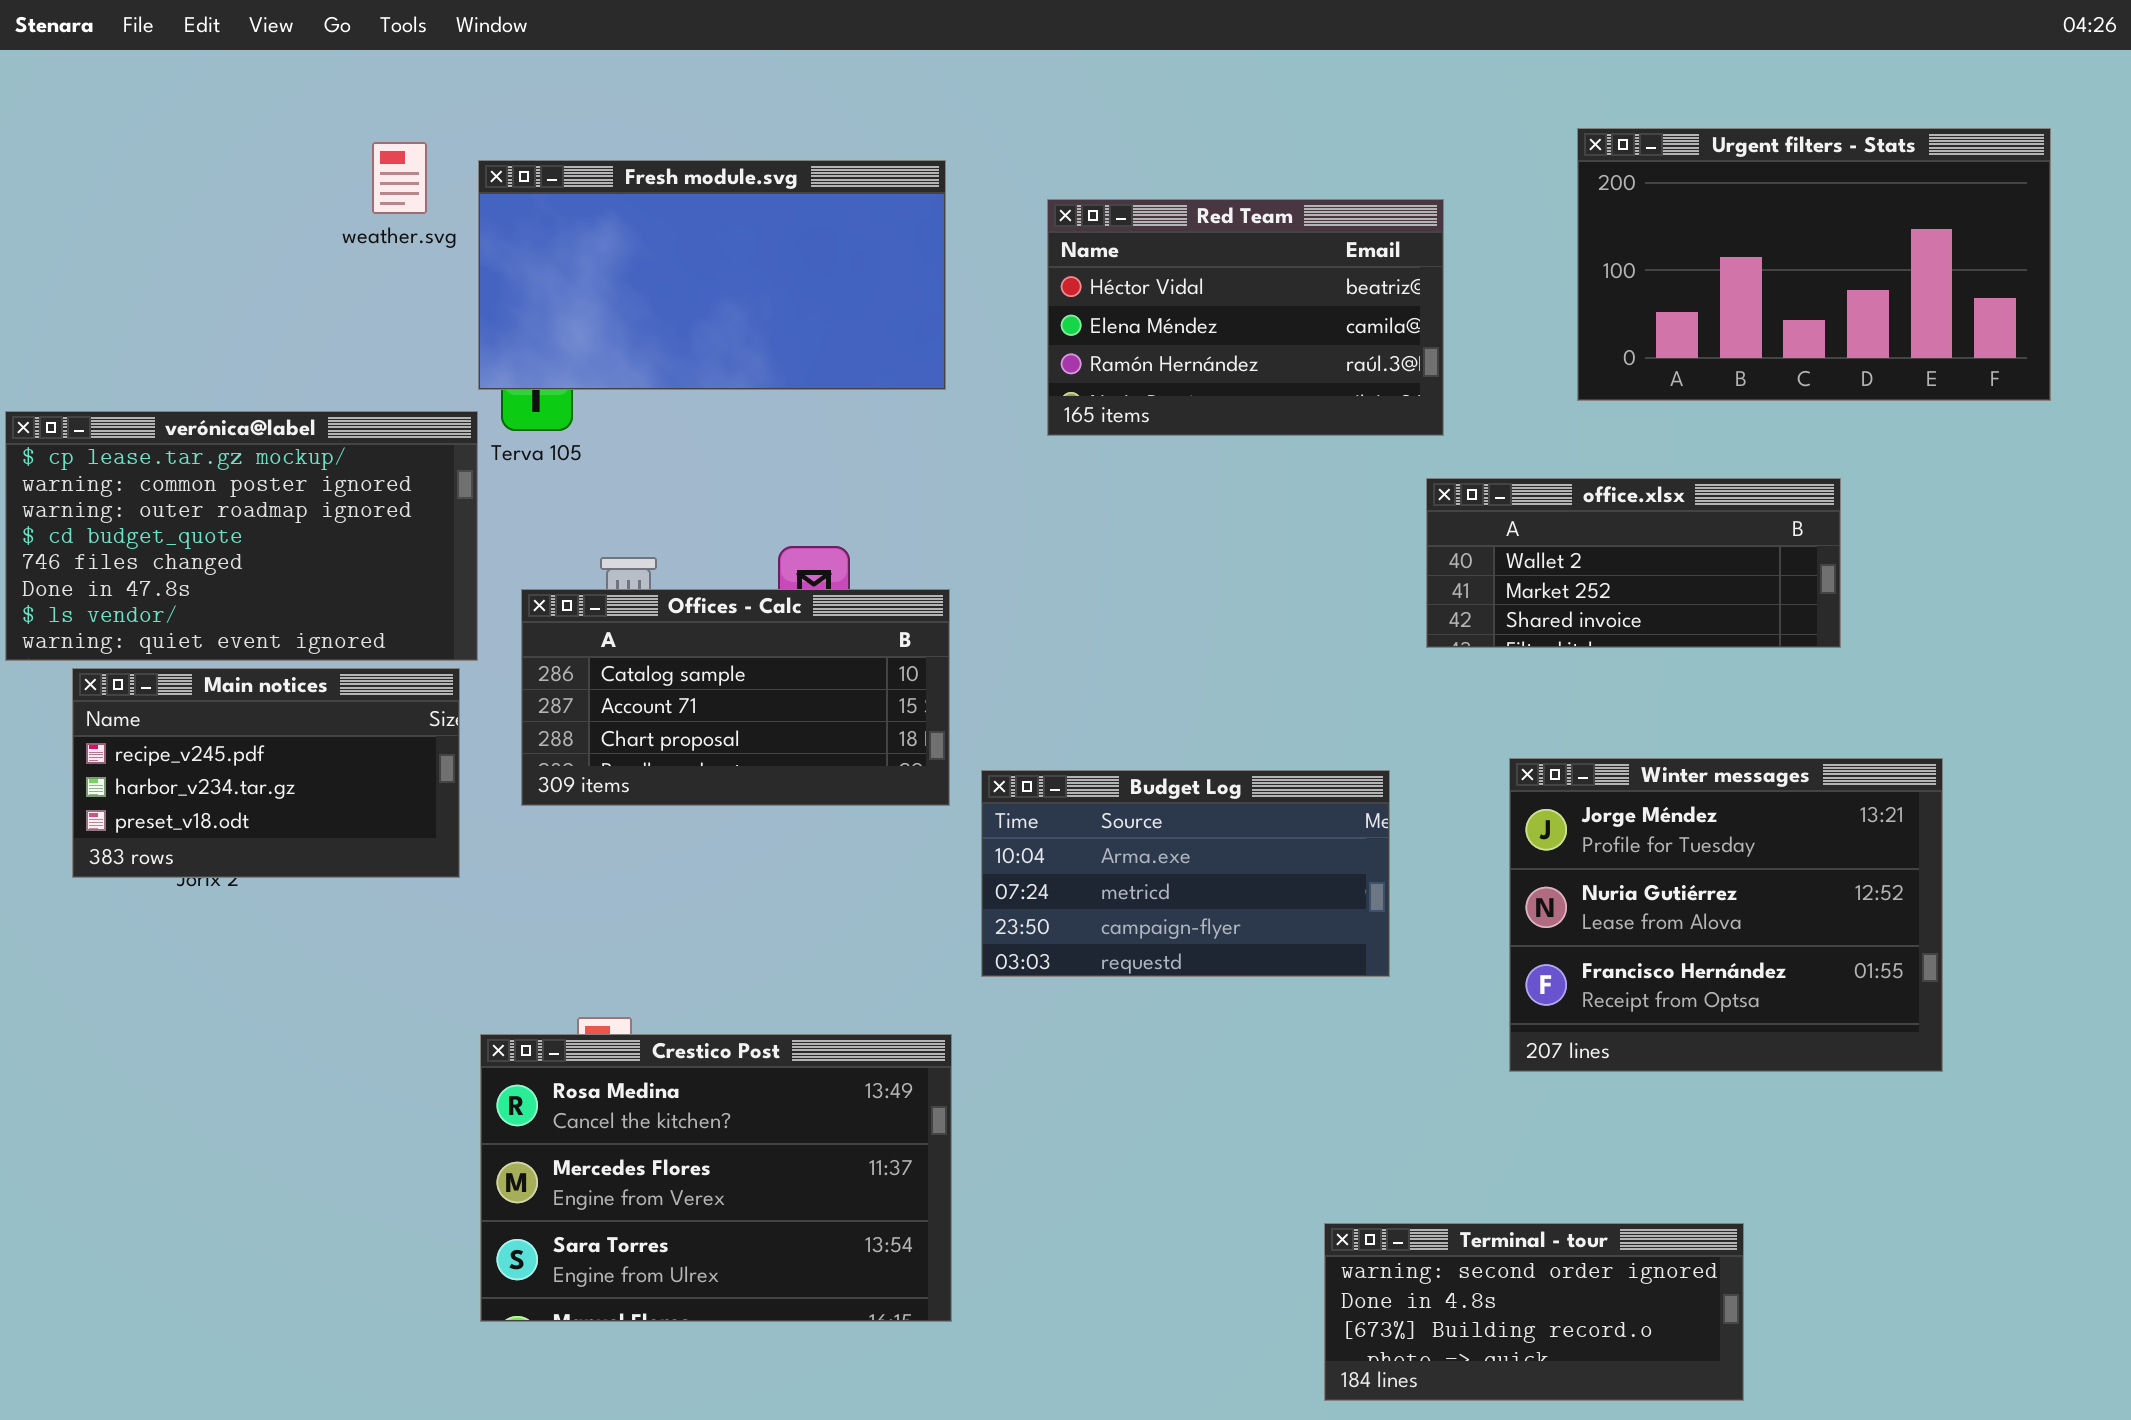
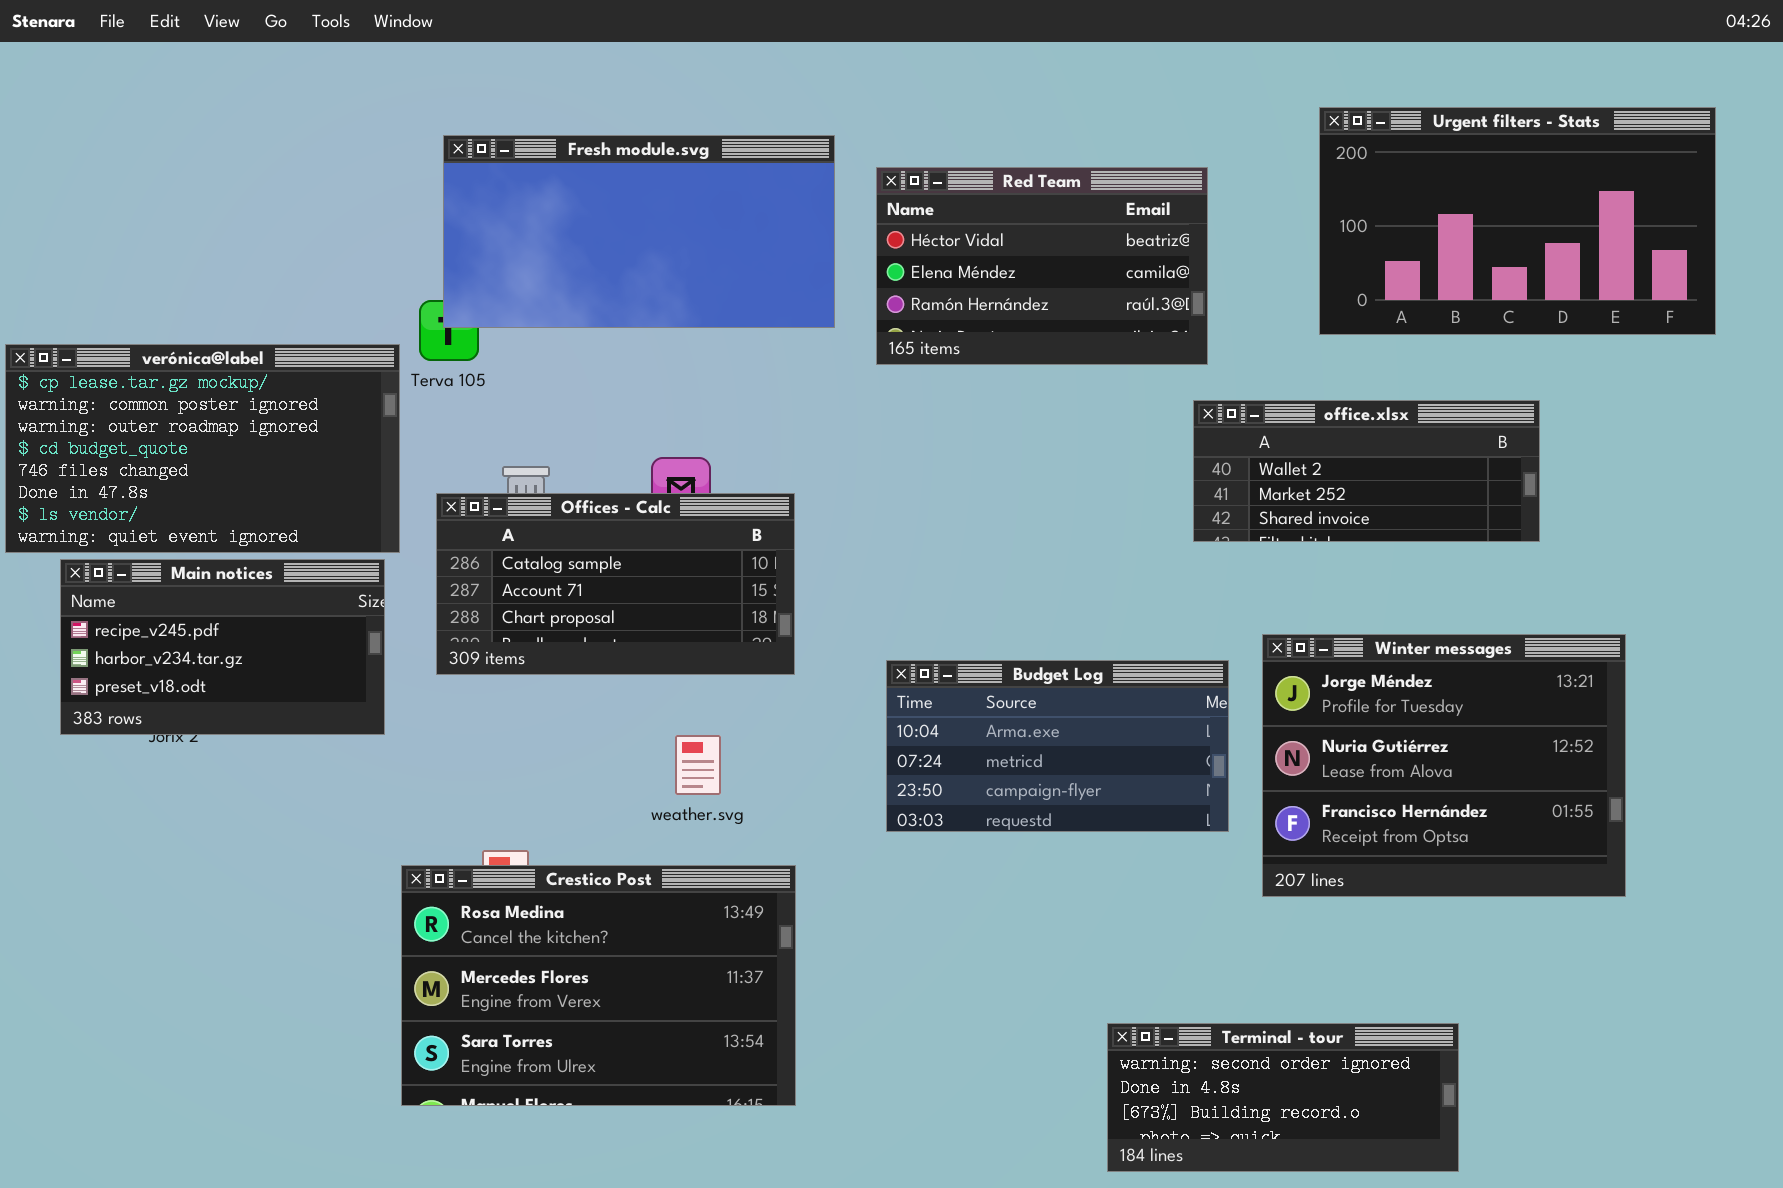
weather.svg: [372,142,427,214] -> [675,735,721,795], moved
Fresh module.svg: [478,160,946,390] -> [443,135,835,328], moved
Budget Log: [981,770,1390,977] -> [886,660,1229,832], moved

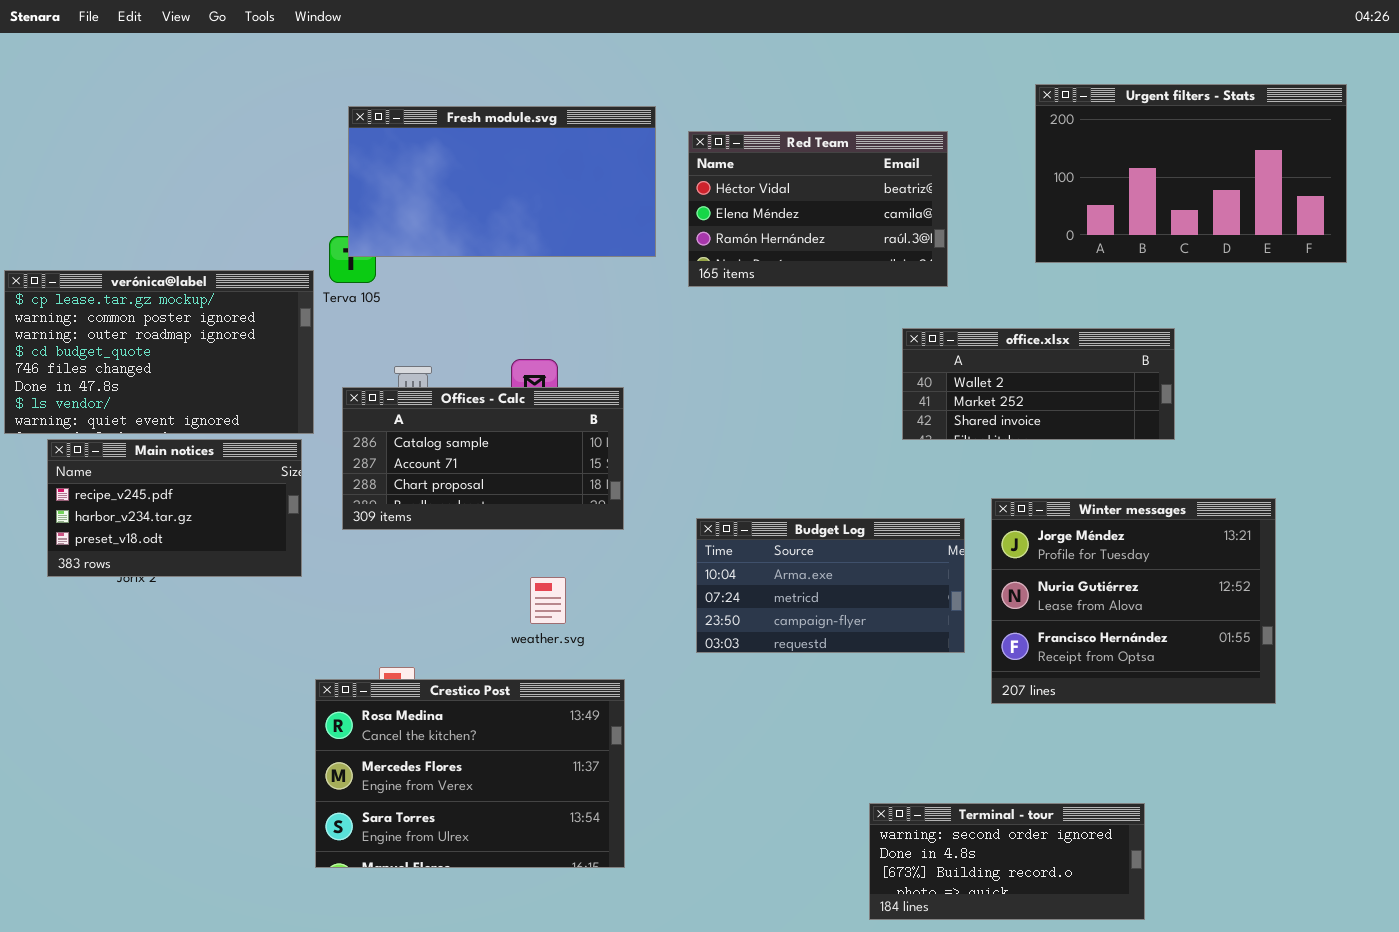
office.xlsx: [1193,400,1540,542] -> [902,328,1175,440], moved

